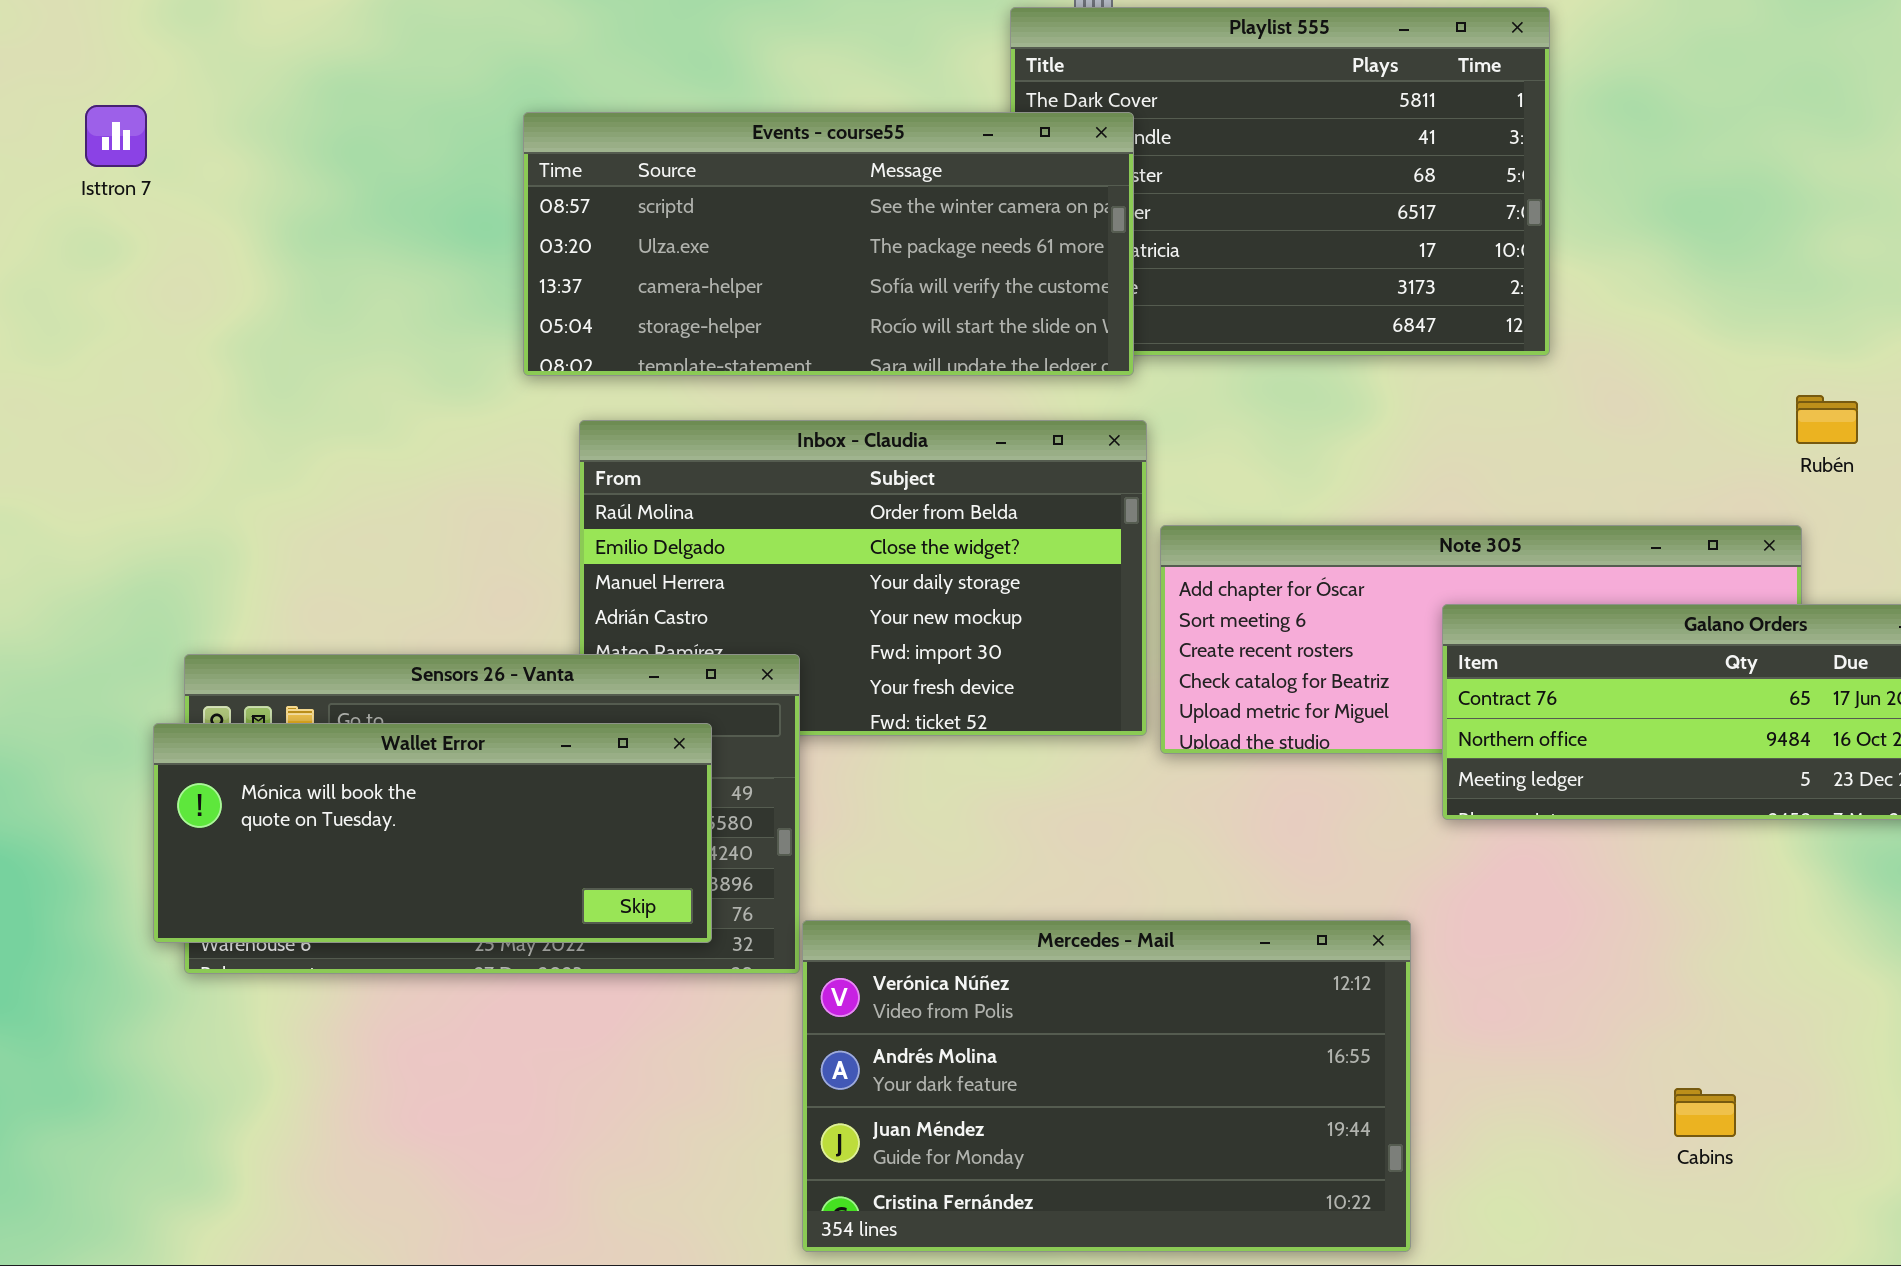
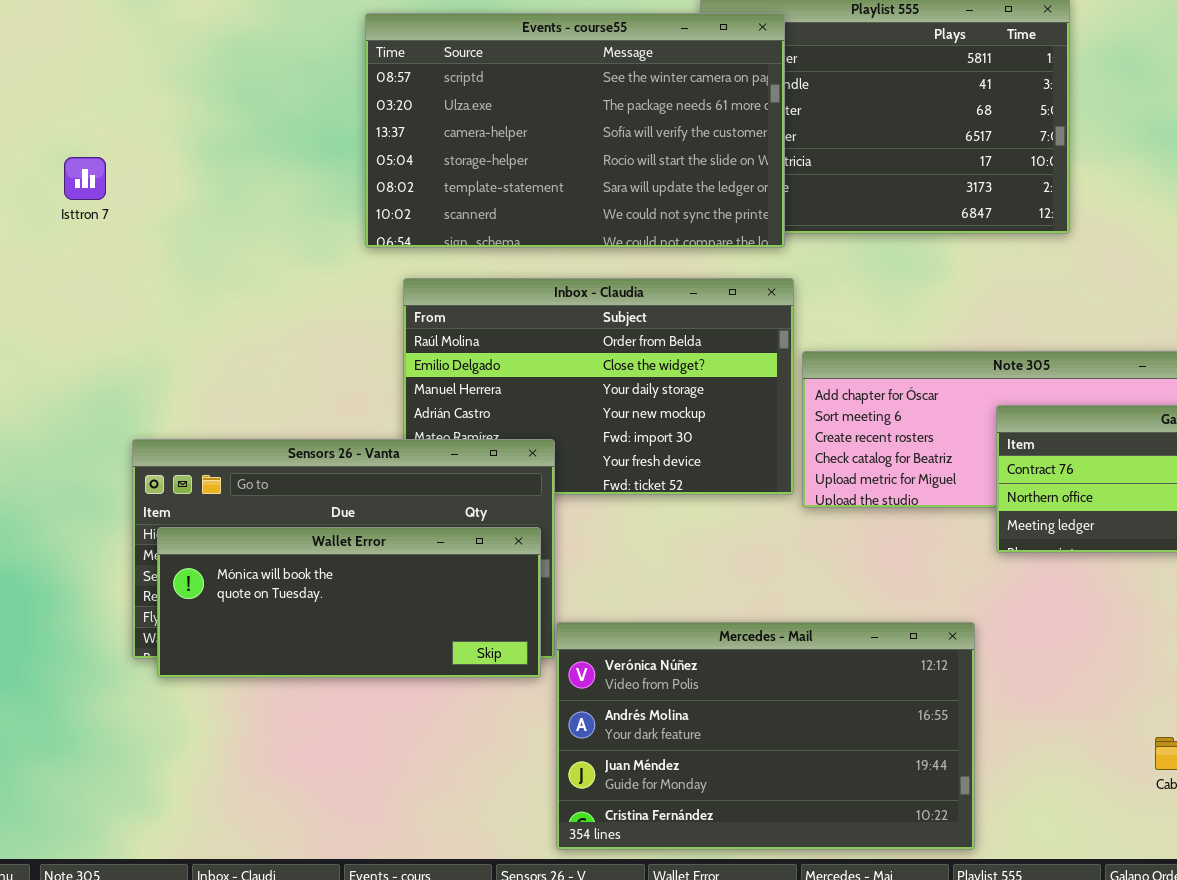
Isttron 7: [85,105,147,167] -> [64,157,106,200], moved
Events - course55: [523,112,1134,376] -> [365,13,785,248], resized
Wallet Error: [153,723,712,943] -> [157,527,541,678], moved

